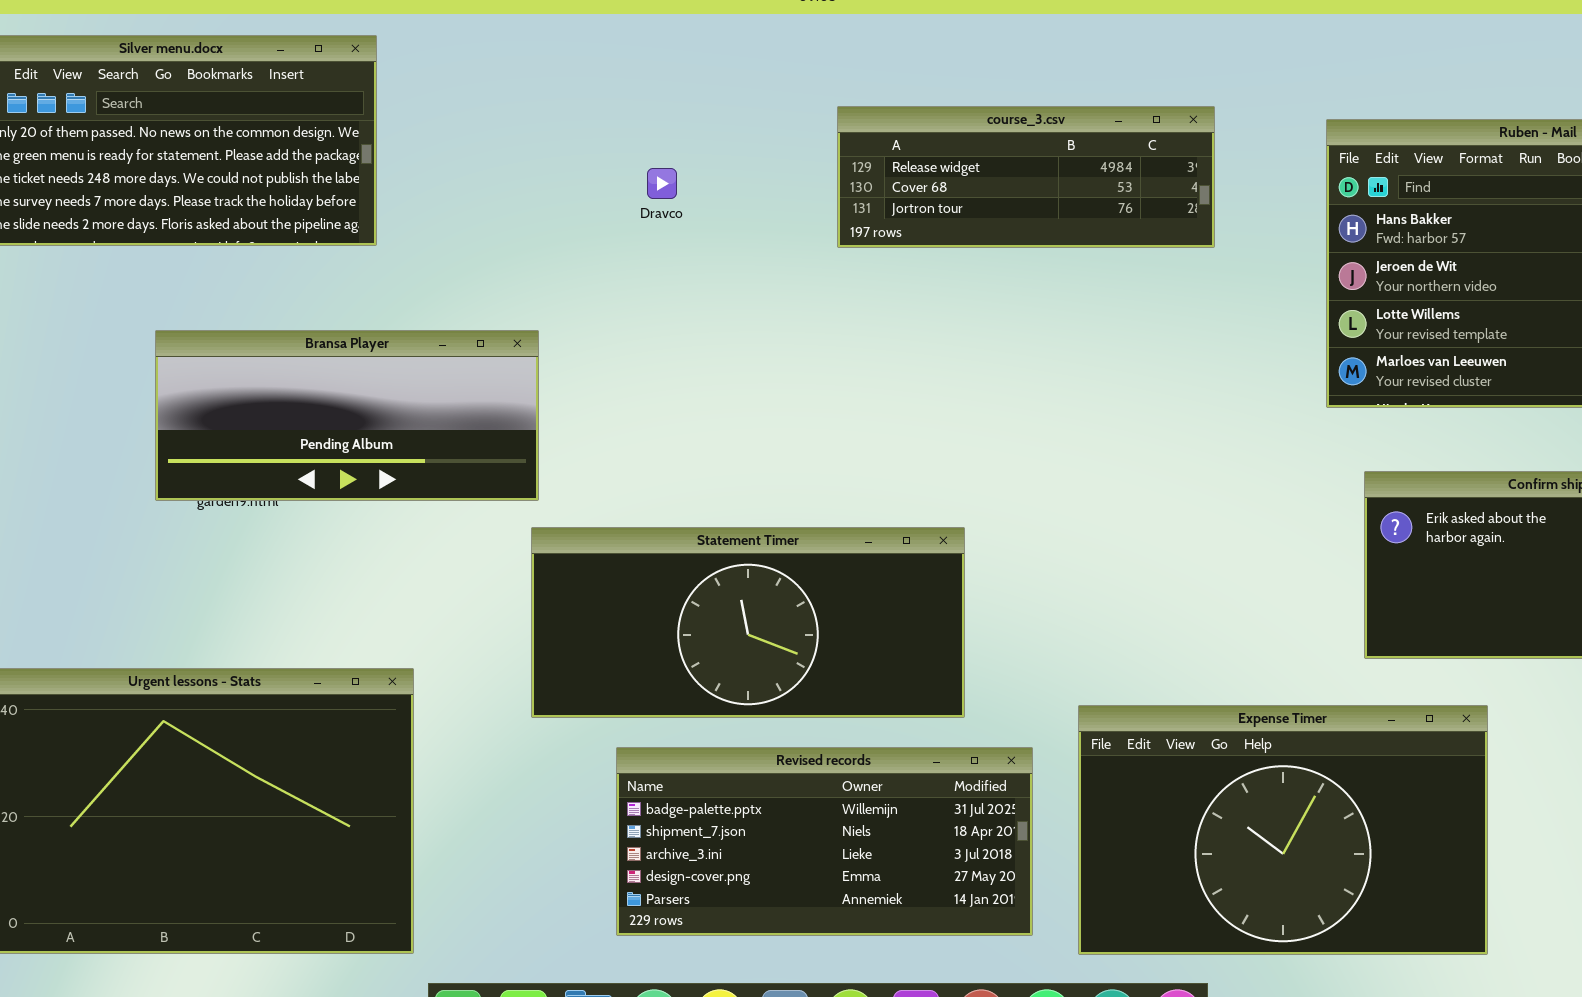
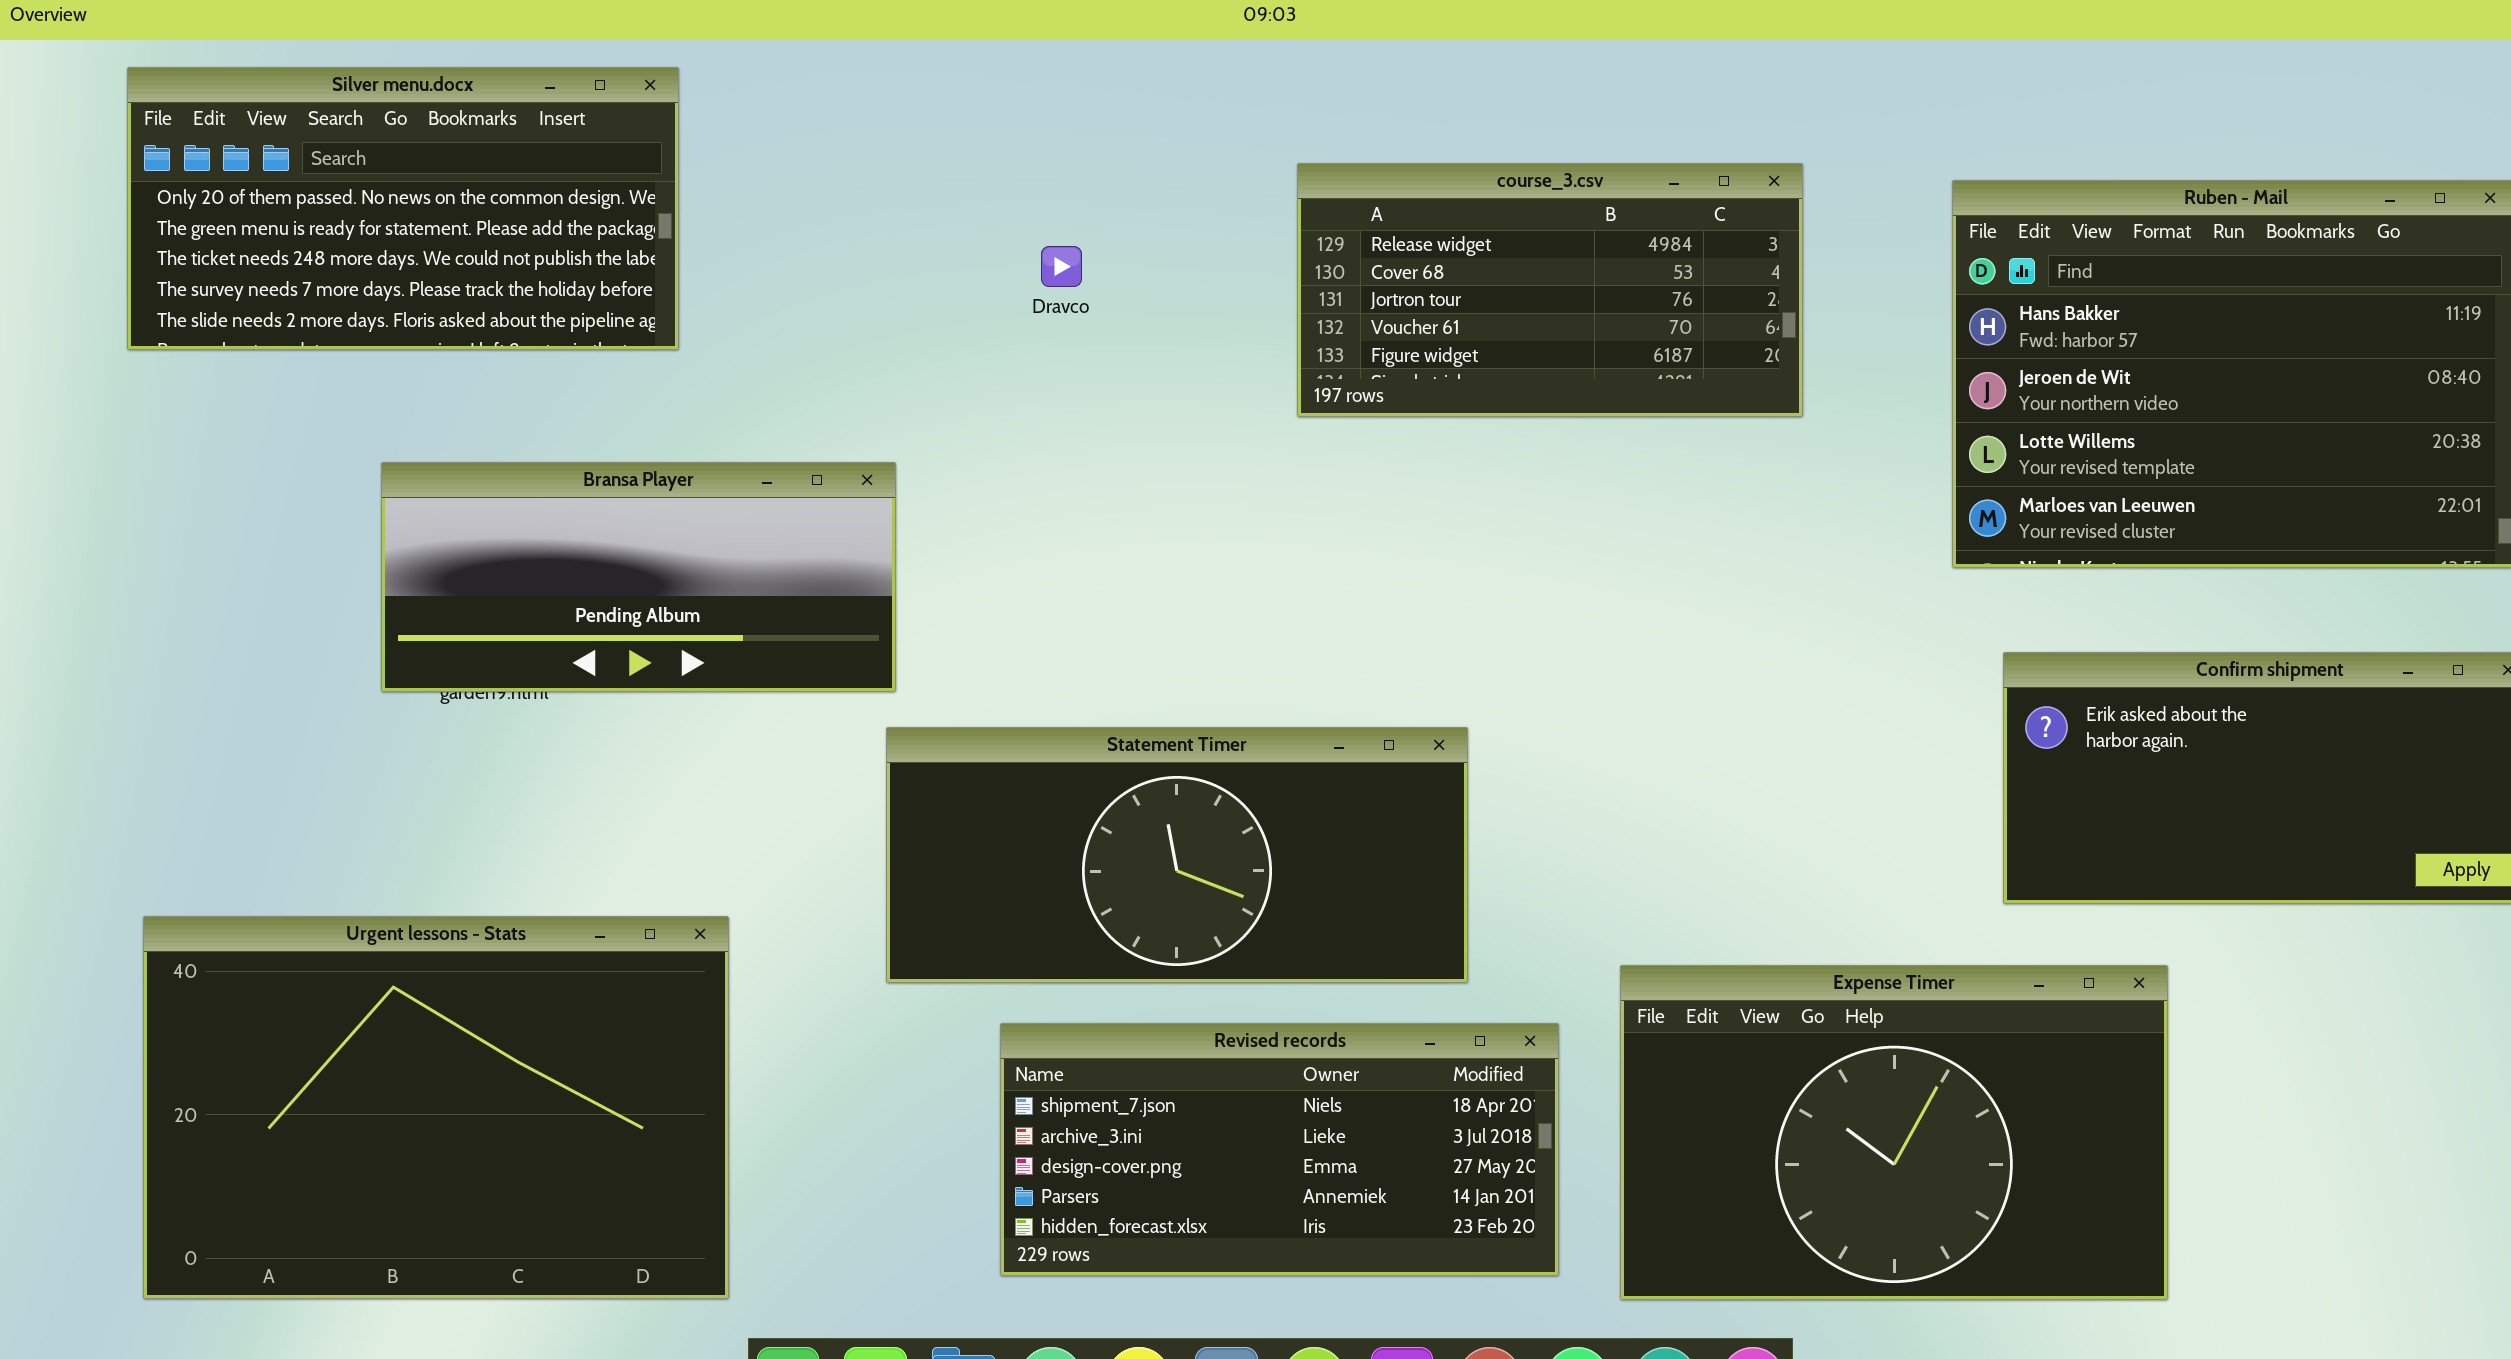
course_3.csv: [837,106,1215,248] -> [1297,163,1803,417], resized
Revised records: [616,747,1033,936] -> [1000,1023,1559,1276], scrolled down 1 row

